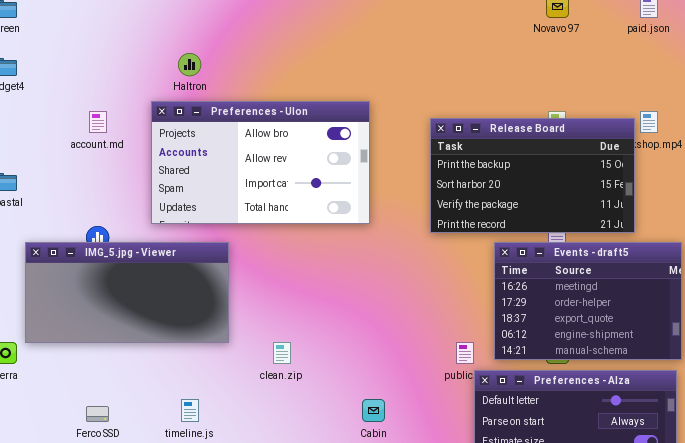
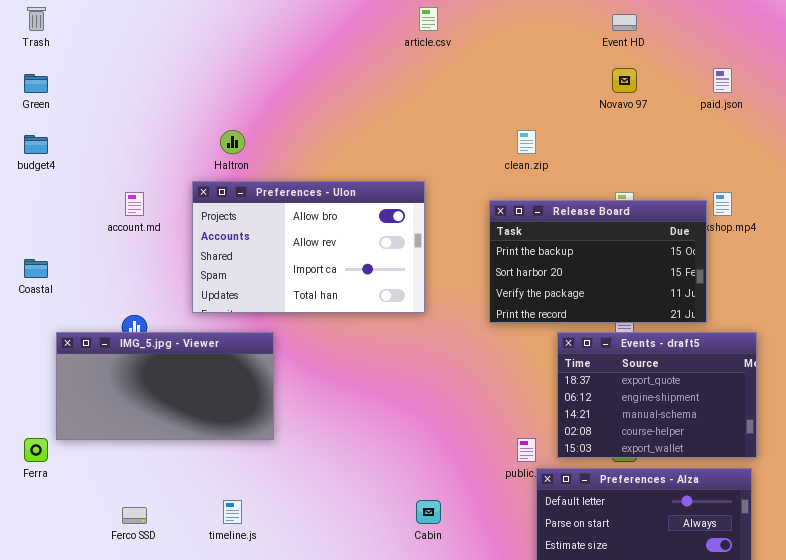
Events - draft5: [494,242,682,360] -> [557,332,757,458], scrolled down 2 rows
clean.zip: [273,342,291,364] -> [517,130,536,154], moved

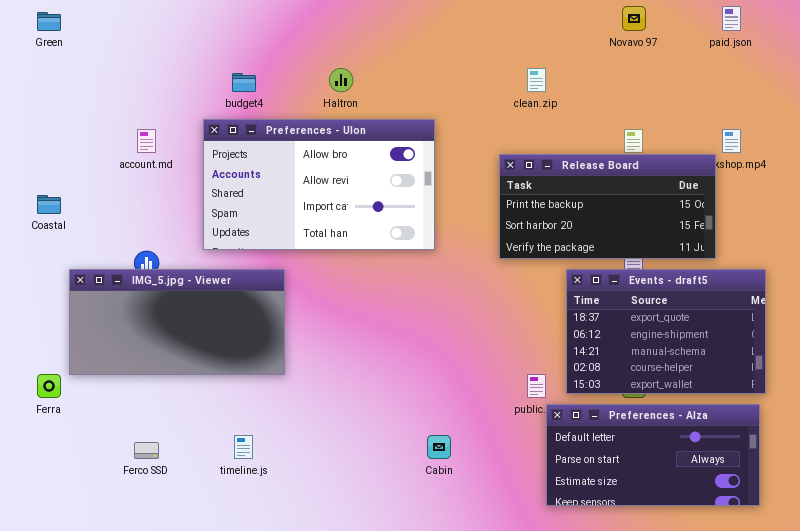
Haltron: [220,130,245,154] -> [329,68,353,92], moved
budget4: [24,135,48,154] -> [232,73,256,92], moved
Release Board: [489,200,707,323] -> [499,154,716,259], resized

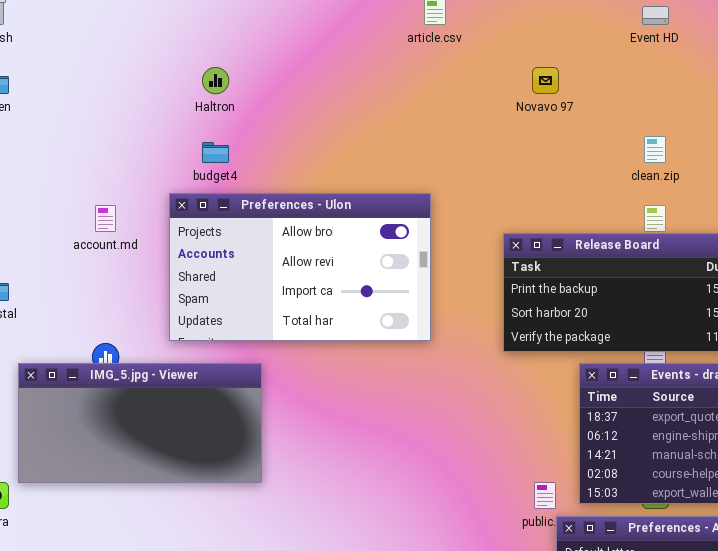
Novavo 97: [622,6,646,31] -> [532,67,559,94], moved
Haltron: [329,68,353,92] -> [202,67,229,94], moved
clean.zip: [527,68,546,92] -> [644,136,666,163], moved

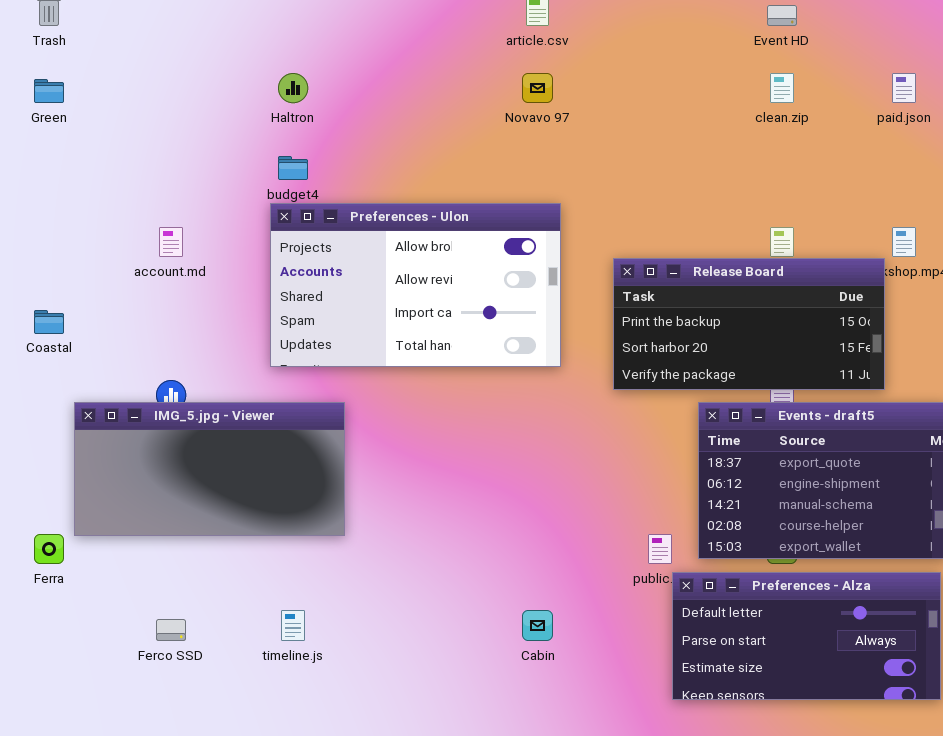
Novavo 97: [532,67,559,94] -> [522,73,553,103], moved
clean.zip: [644,136,666,163] -> [770,73,794,103], moved
Preferences - Ulon: [169,193,431,341] -> [270,203,561,367], moved

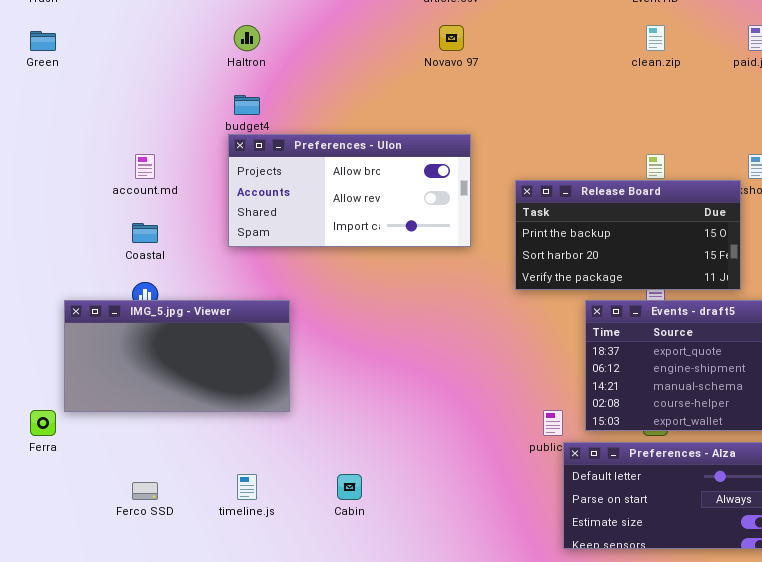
Preferences - Ulon: [270,203,561,367] -> [228,134,471,247], resized
Coastal: [34,310,64,334] -> [132,223,158,243], moved
Cabin: [522,610,553,641] -> [337,474,362,500], moved

